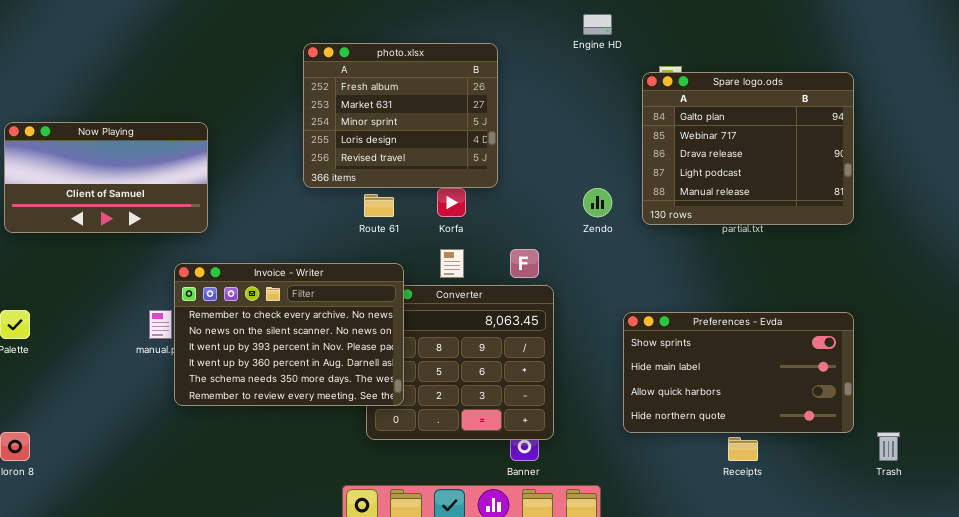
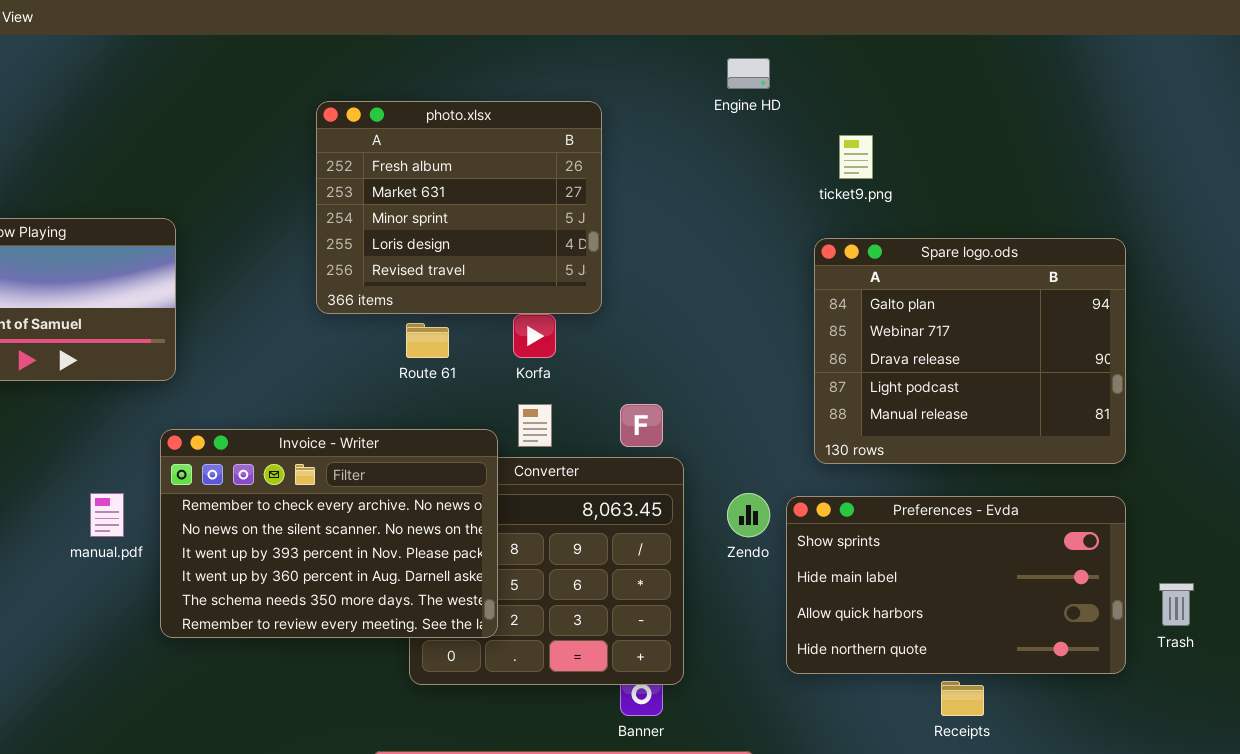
Spare logo.ods: [642,72,854,225] -> [814,238,1126,464], moved
Zendo: [583,188,612,217] -> [727,493,770,537], moved
Invoice - Writer: [174,263,404,406] -> [160,429,498,638], moved
Trash: [877,432,900,461] -> [1159,583,1194,626], moved

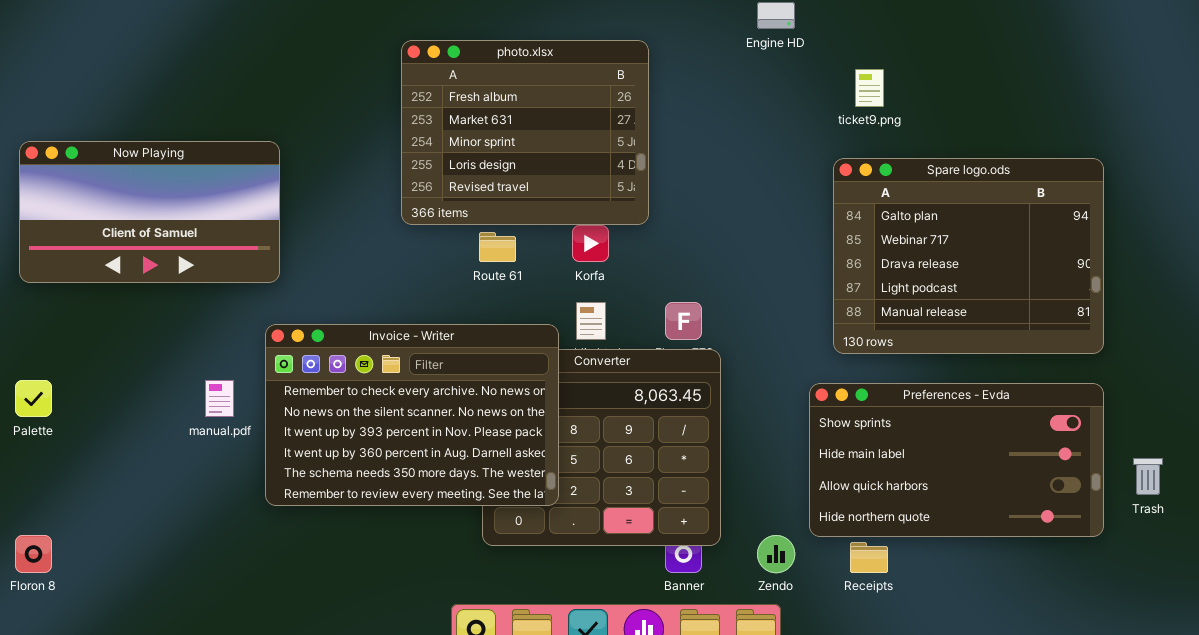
Zendo: [727,493,770,537] -> [757,535,795,573], moved
Receipts: [941,681,984,716] -> [850,542,888,573], moved

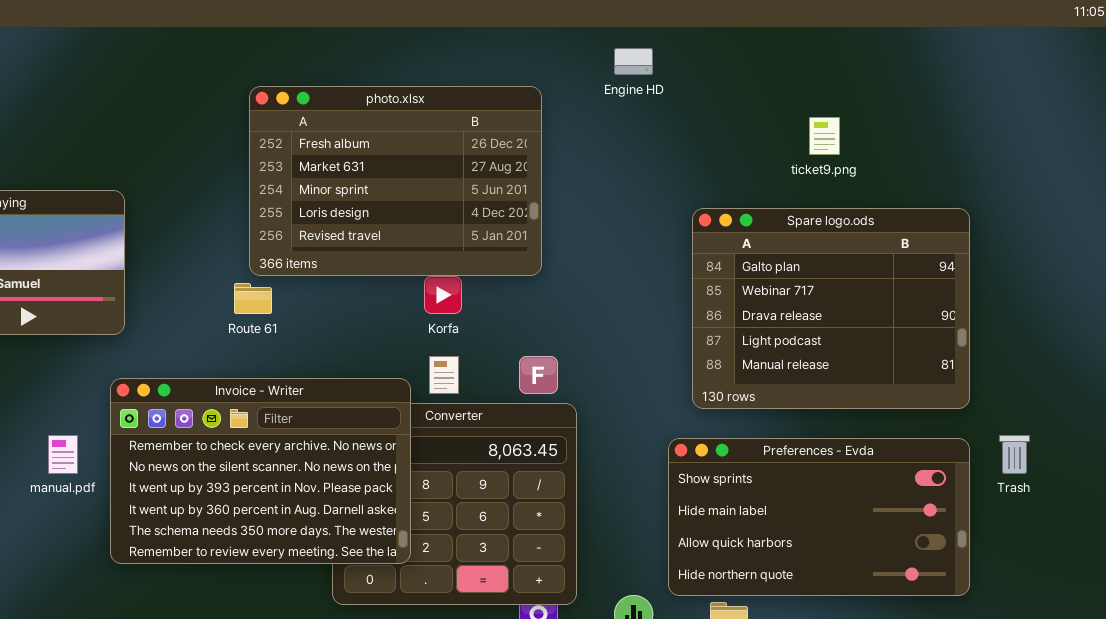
photo.xlsx: [401,40,649,225] -> [249,86,542,276], resized
ticket9.png: [855,69,884,107] -> [809,117,840,155], moved
Route 61: [479,232,516,262] -> [234,283,272,314], moved
Trash: [1133,458,1163,495] -> [999,435,1030,474], moved

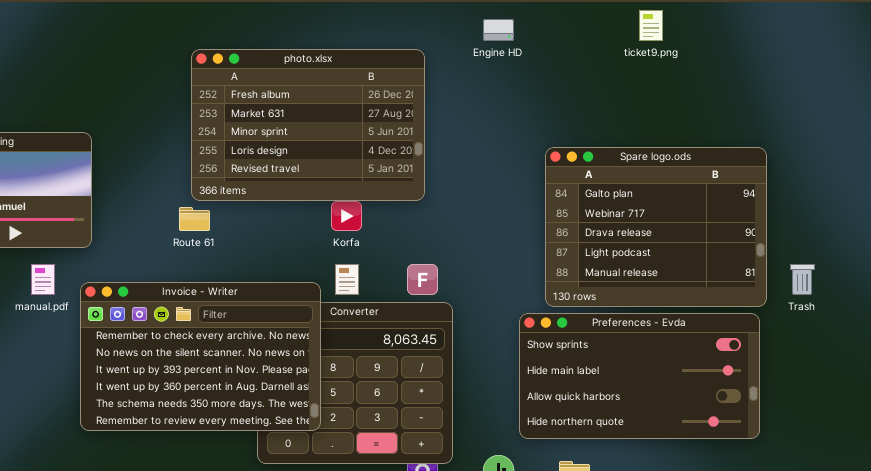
ticket9.png: [809,117,840,155] -> [639,10,663,41], moved
manual.pdf: [48,435,78,474] -> [31,264,55,295], moved
Trash: [999,435,1030,474] -> [790,264,815,295], moved
Preferences - Evda: [668,438,970,596] -> [519,313,760,439], moved

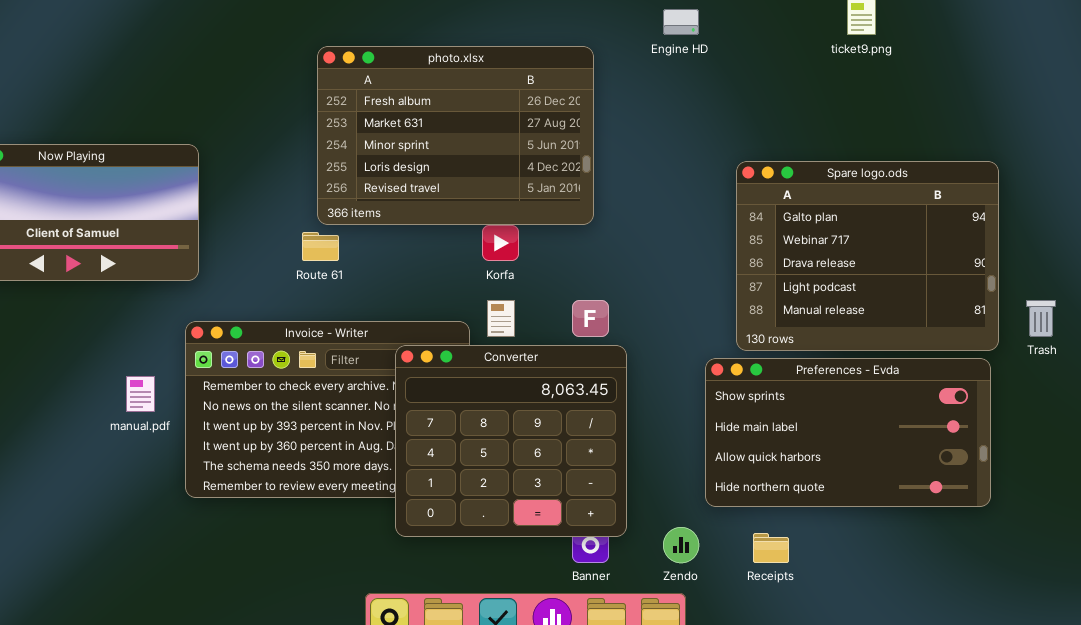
manual.pdf: [31,264,55,295] -> [126,376,155,412], moved
Converter: [257,302,453,464] -> [395,345,627,537], raised

